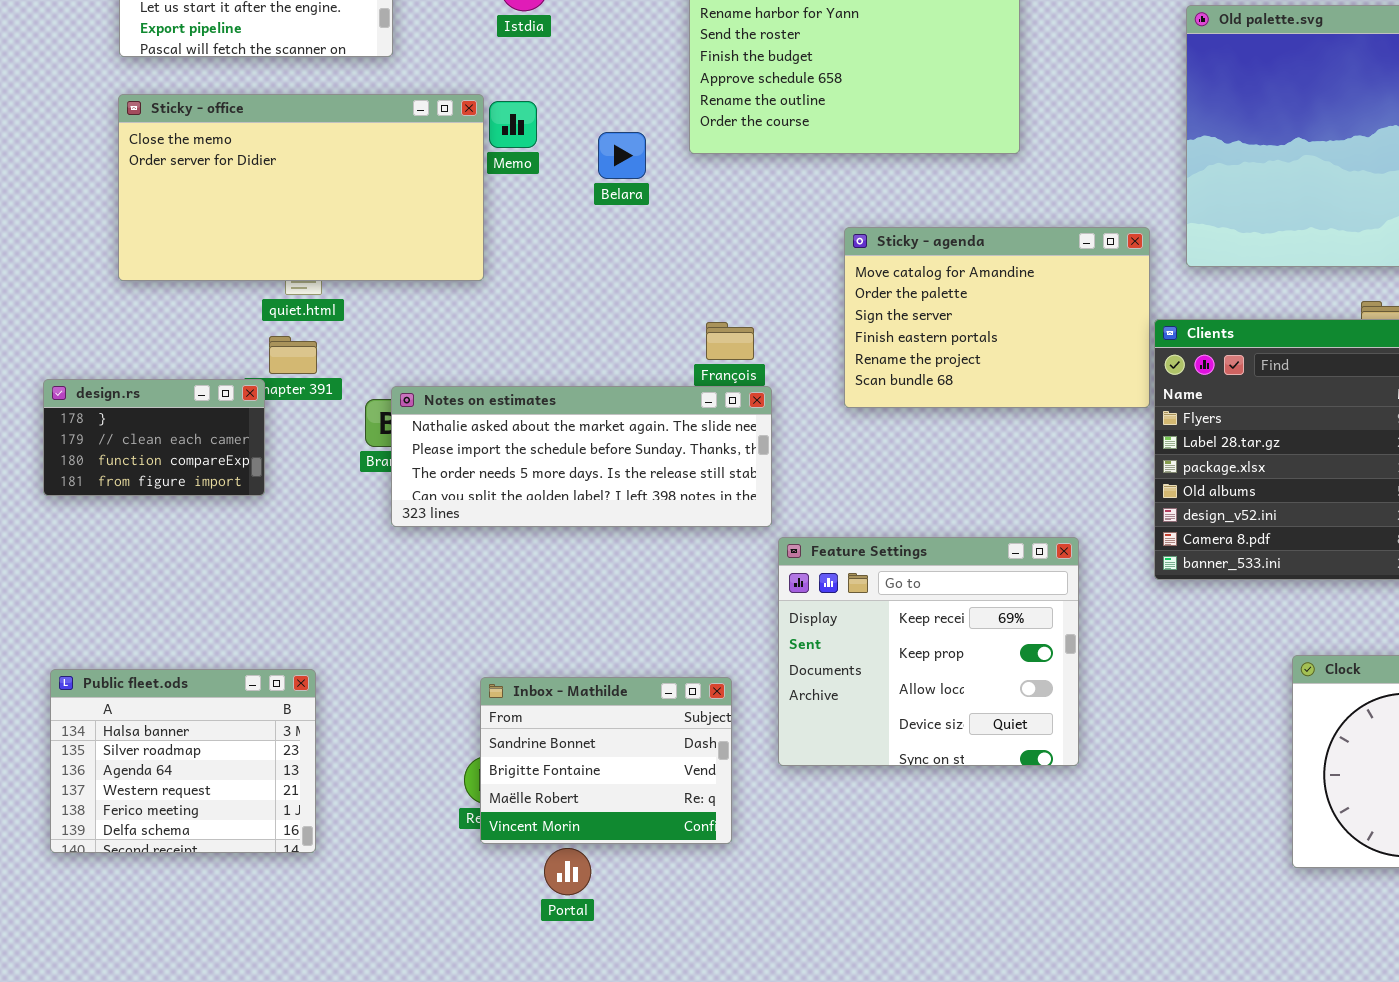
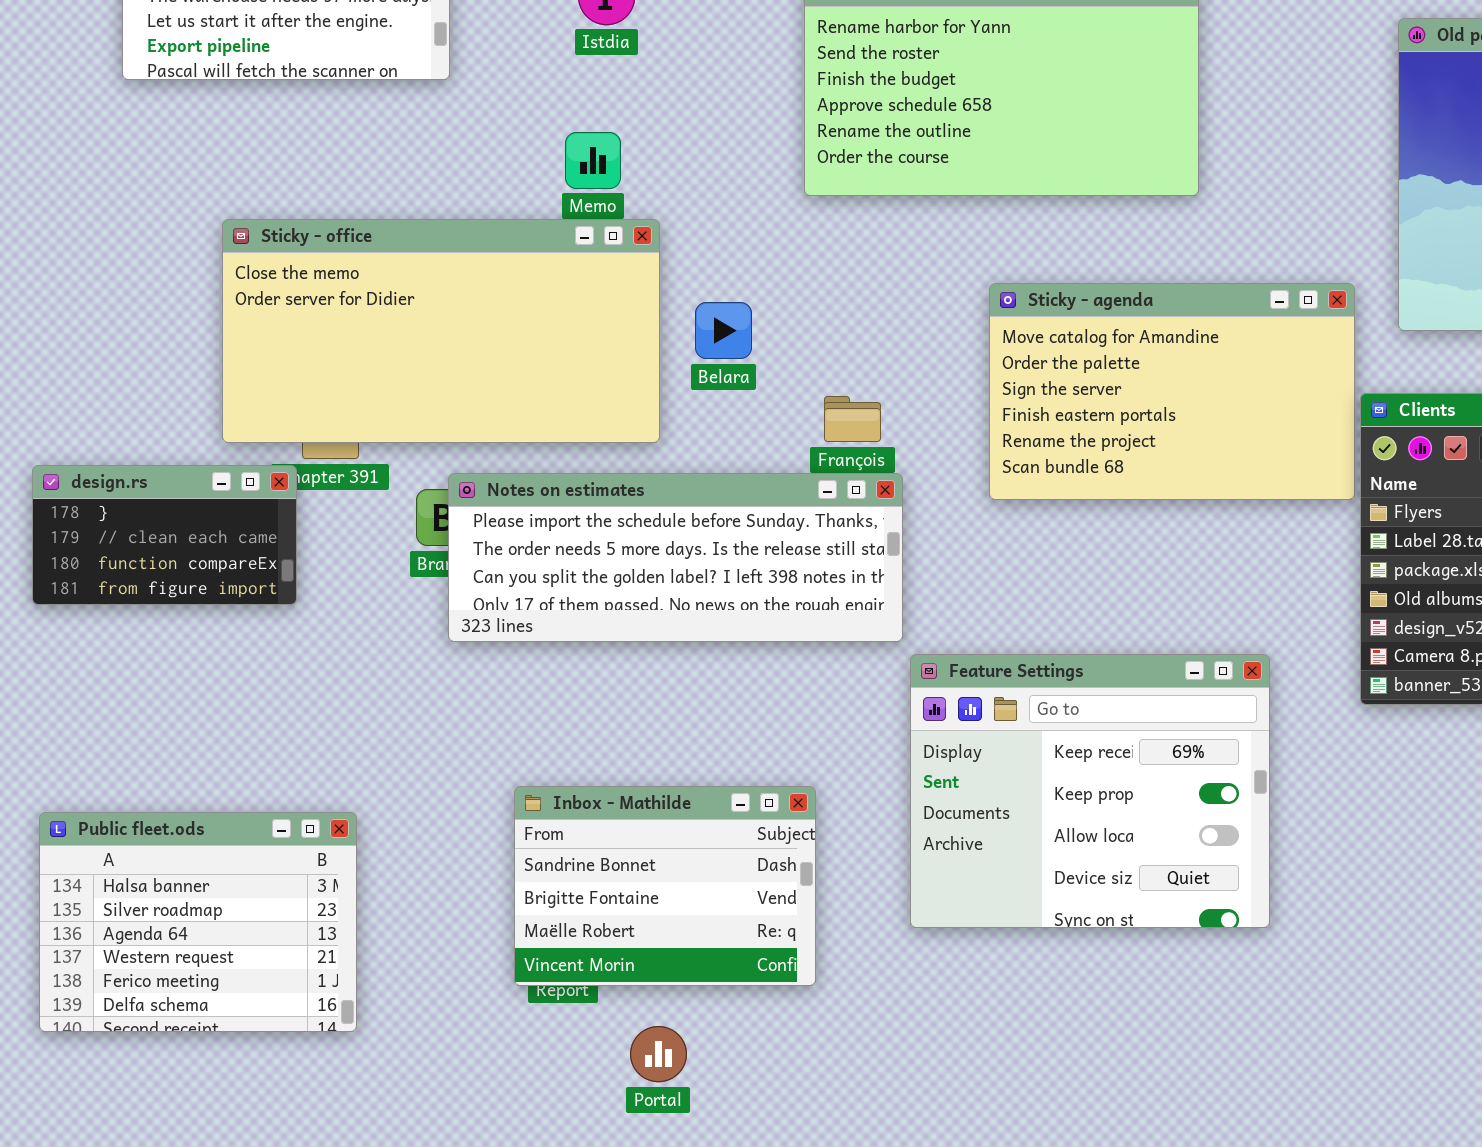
Sticky - office: [118,94,484,281] -> [222,219,660,443], moved
Belara: [598,132,646,179] -> [695,302,752,359], moved
Notes on estimates: [391,386,772,527] -> [448,473,903,642], scrolled down 1 row
Inbox - Mathilde: [480,677,732,844] -> [514,786,816,986], moved

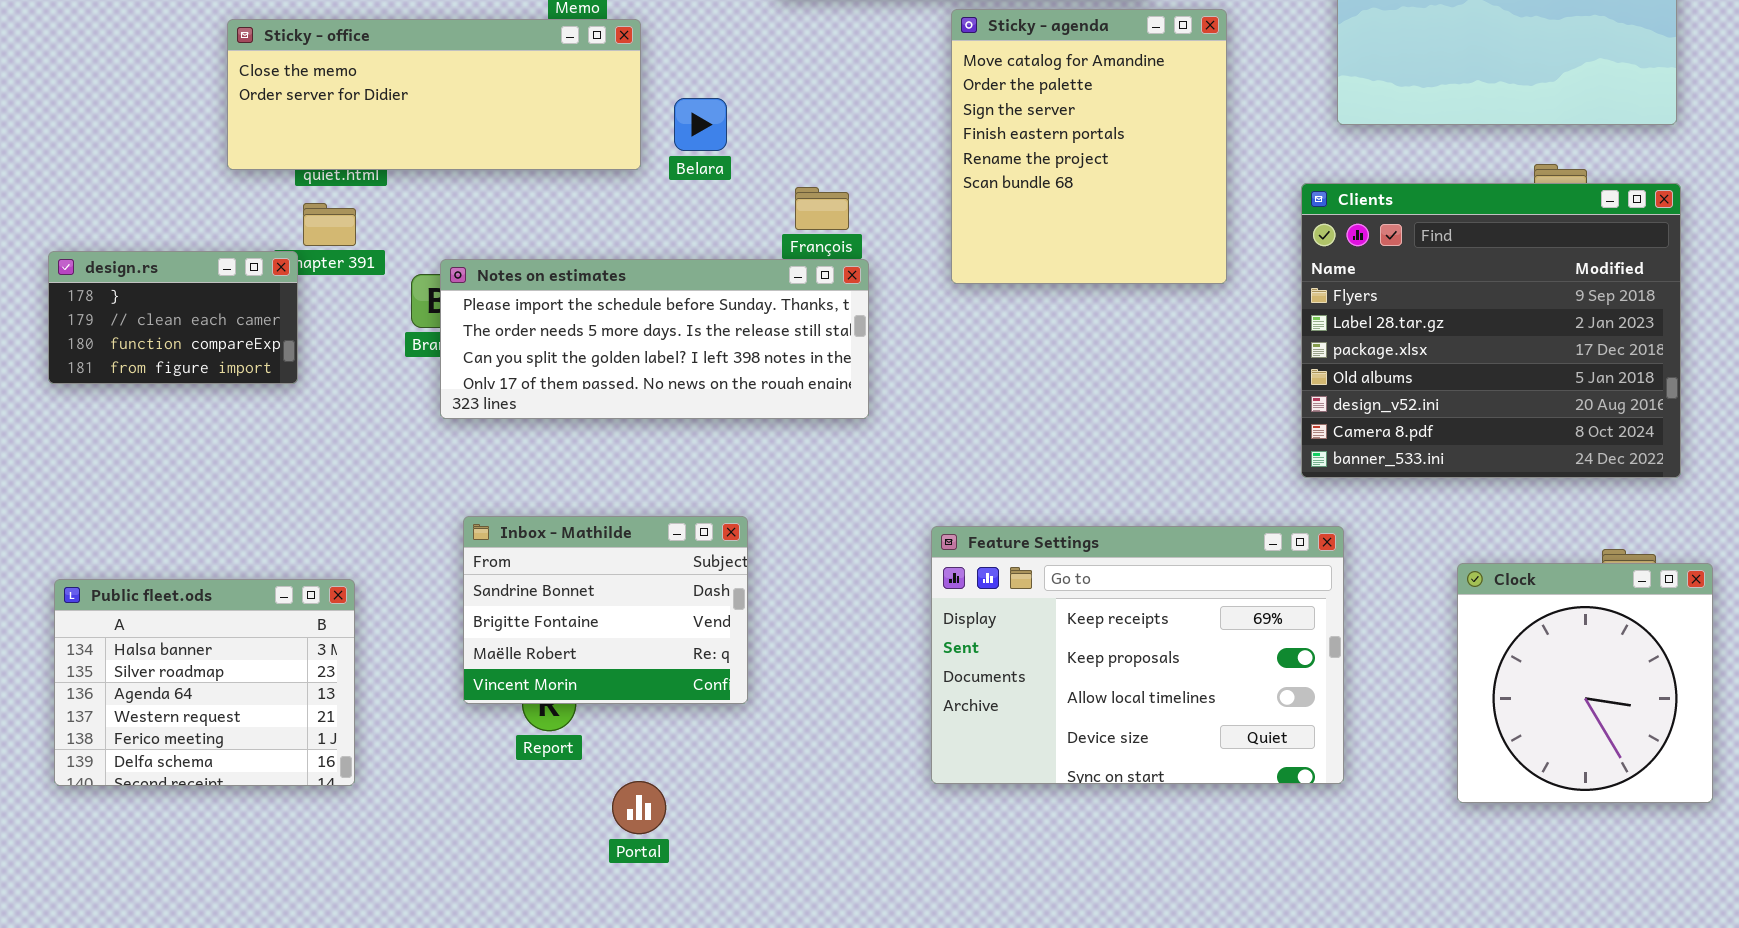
Sticky - office: [222,219,660,443] -> [227,19,641,170], resized
Sticky - agenda: [989,283,1355,500] -> [951,9,1227,284], resized
Feature Settings: [910,654,1270,928] -> [931,526,1344,784], moved, resized
Inbox - Mathilde: [514,786,816,986] -> [463,516,748,704], moved

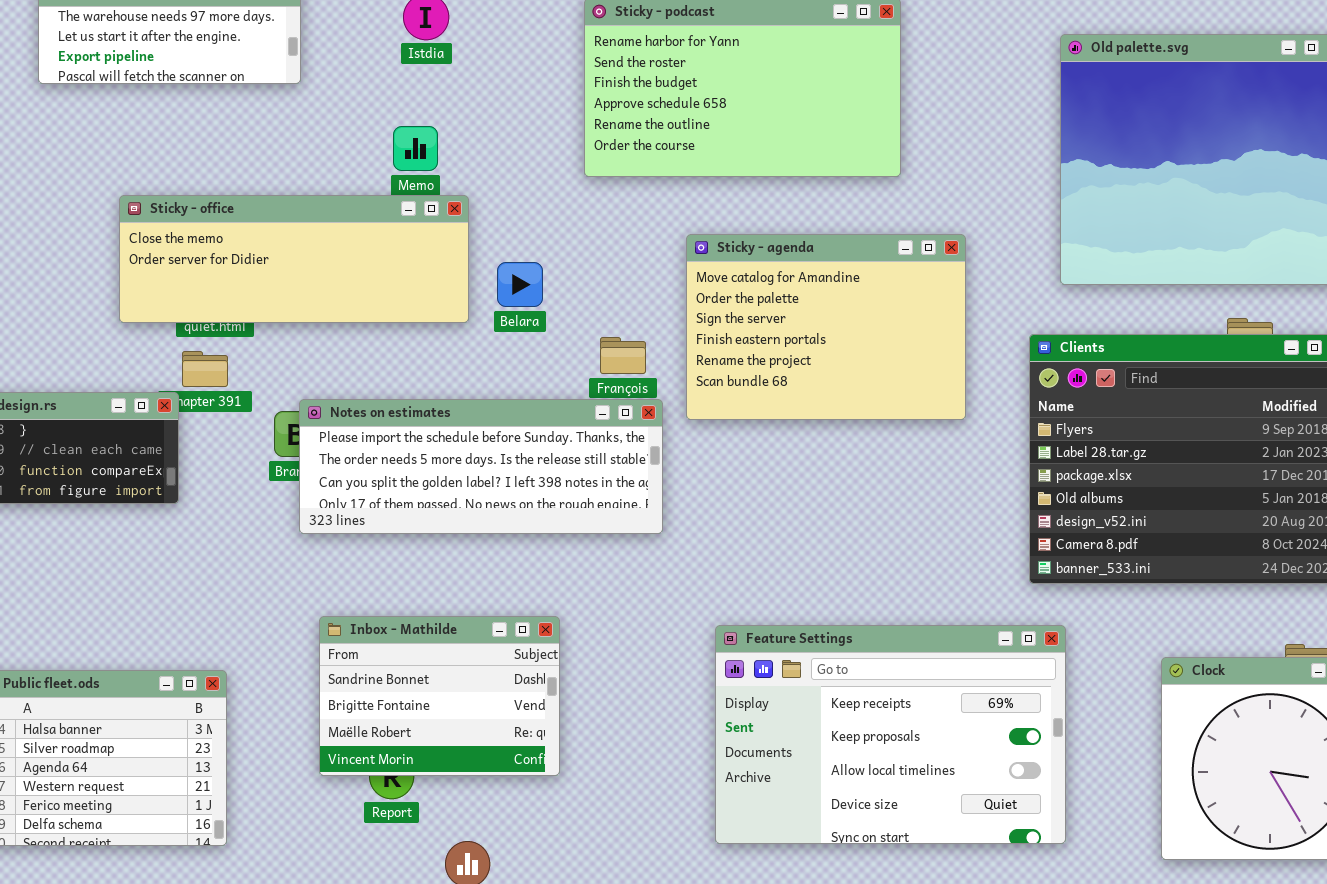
Sticky - agenda: [951,9,1227,284] -> [686,234,966,420], resized

